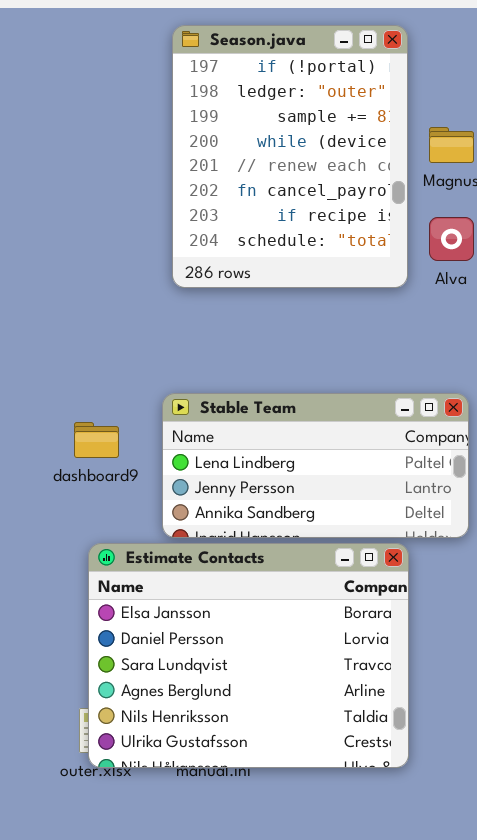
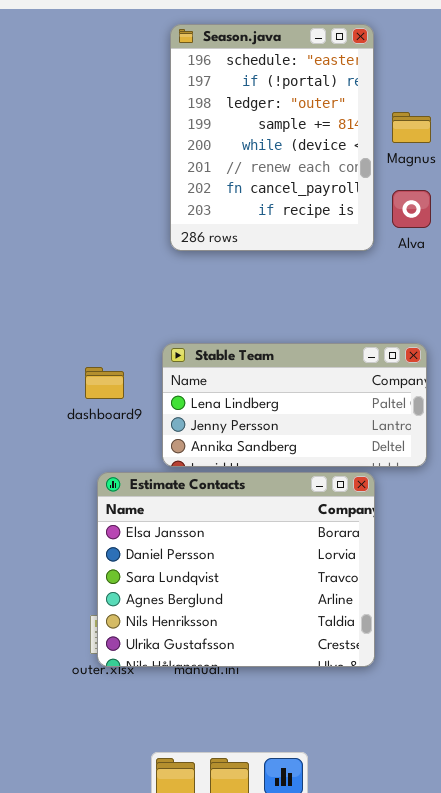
Season.java: [172,25,408,288] -> [170,24,374,251], scrolled up 1 row

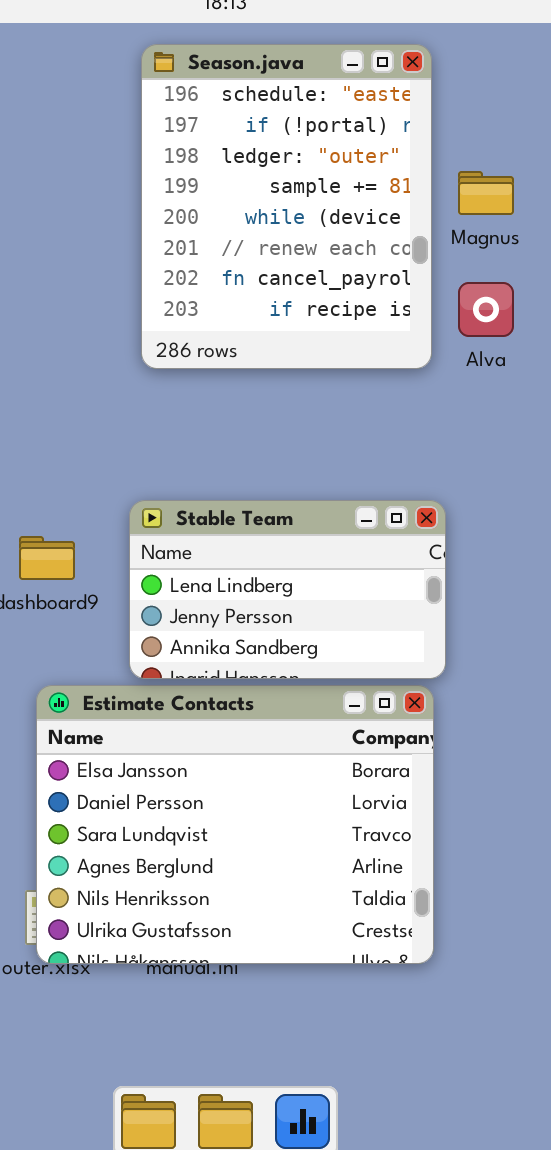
Stable Team: [162,343,427,467] -> [129,500,446,679], resized

